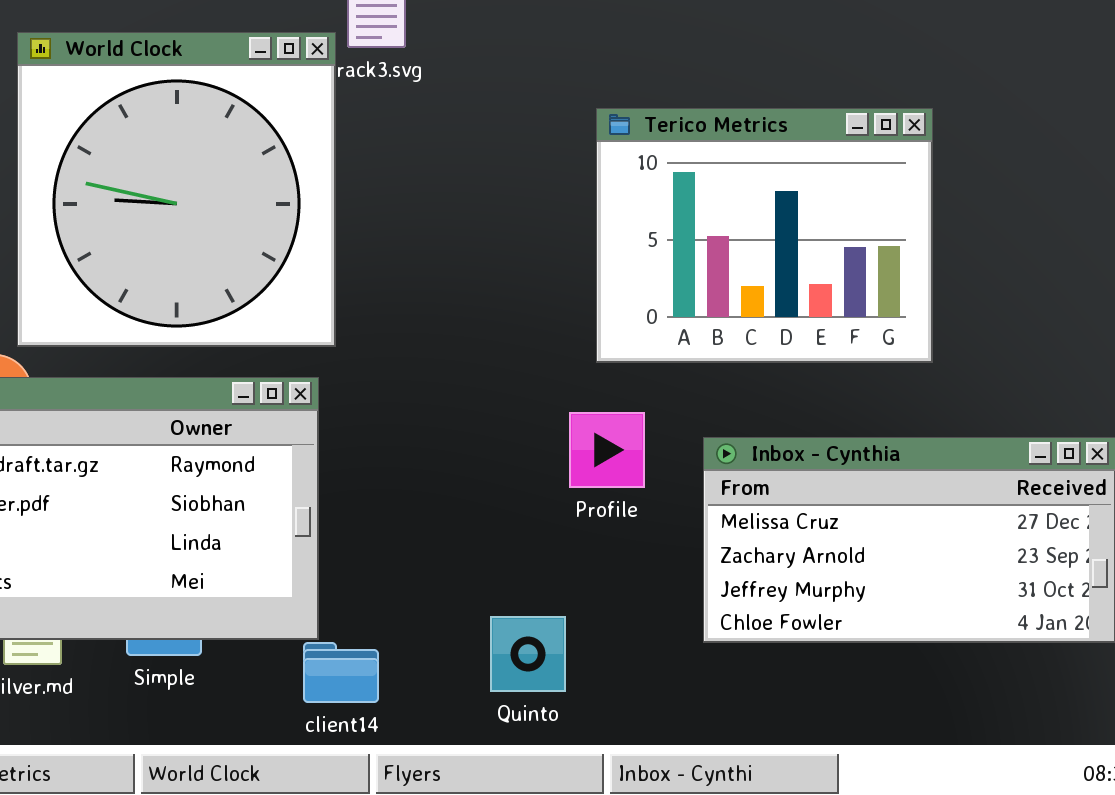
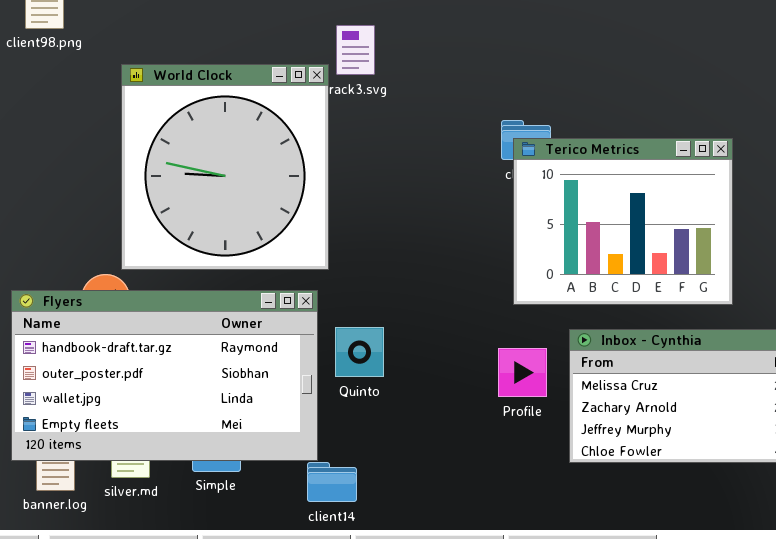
Terico Metrics: [596,108,933,363] -> [513,138,733,305], moved
Profile: [569,412,645,488] -> [498,348,547,397], moved
Quinto: [490,616,566,692] -> [335,327,384,377], moved

